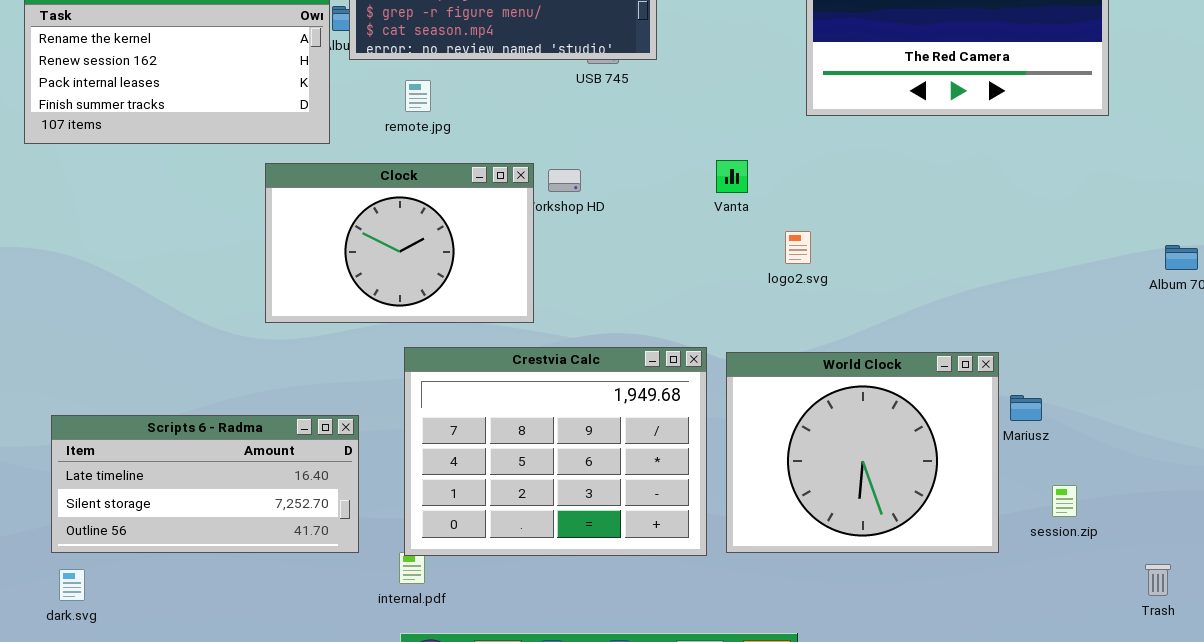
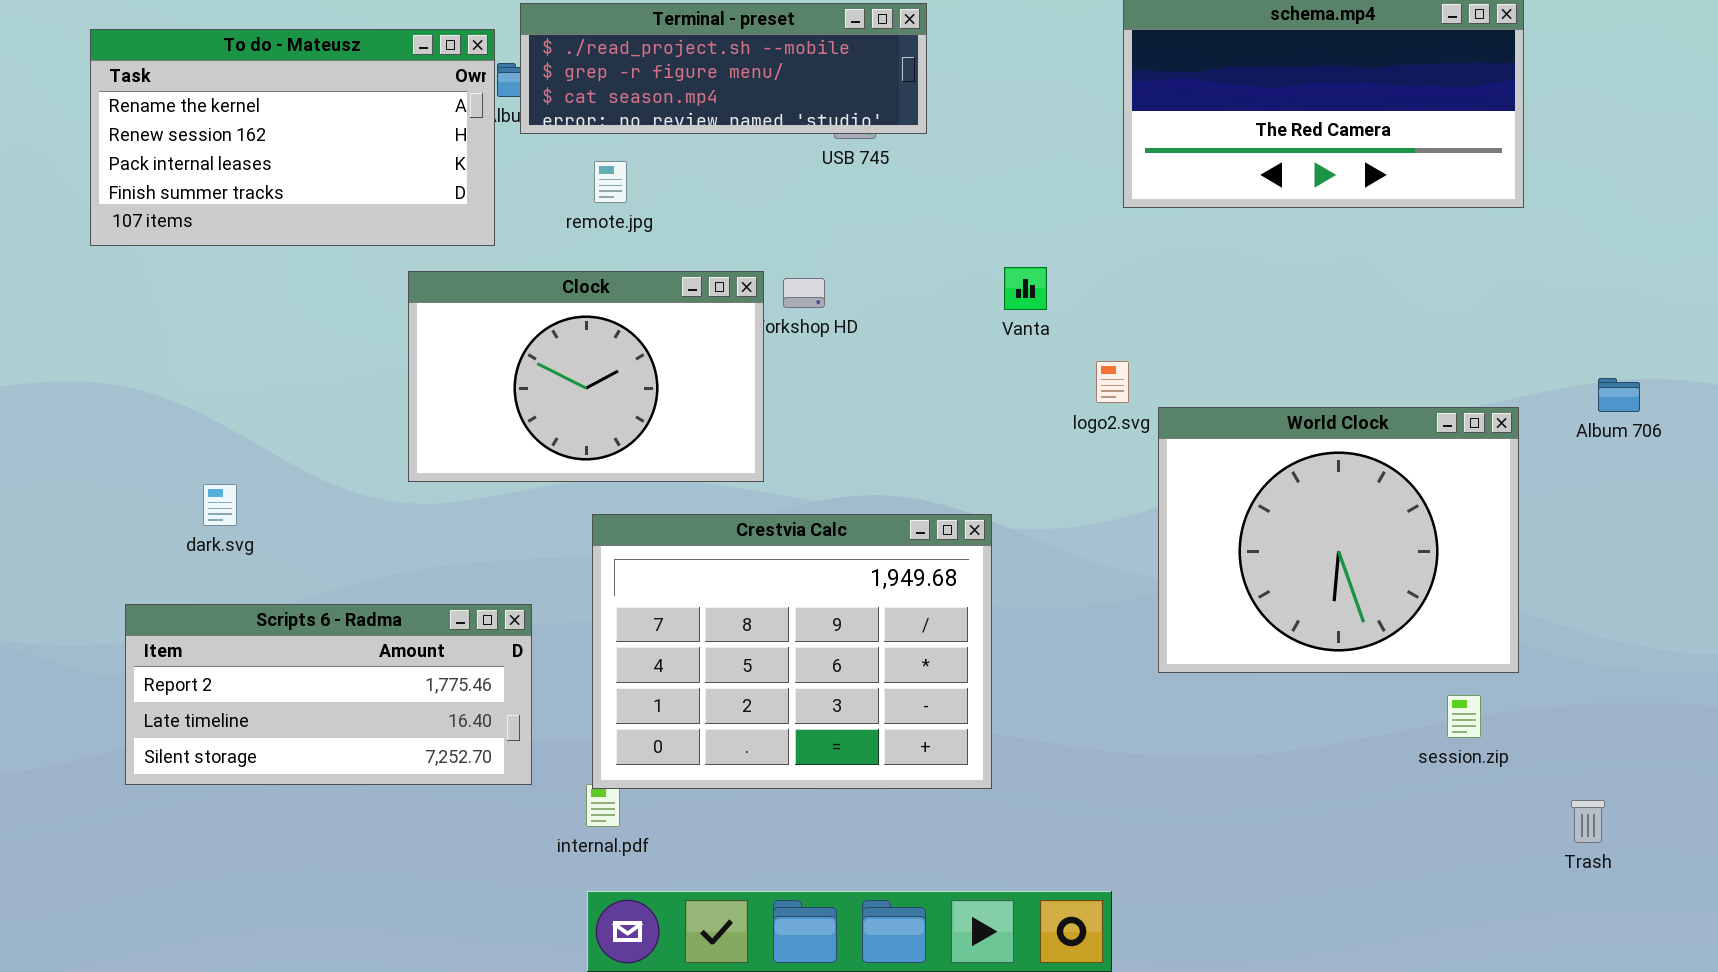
World Clock: [726,352,999,553] -> [1158,407,1519,673], moved
Scripts 6 - Radma: [51,415,359,553] -> [125,604,532,785], scrolled up 1 row
dark.svg: [59,569,85,601] -> [203,484,237,526], moved

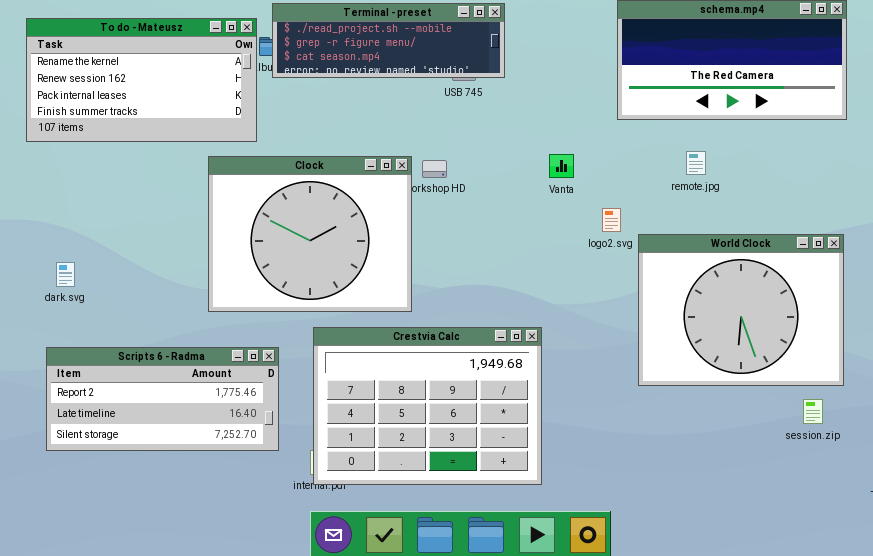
remote.jpg: [594,161,627,203] -> [686,151,706,175], moved
Clock: [408,271,764,482] -> [208,156,412,312], resized
dark.svg: [203,484,237,526] -> [56,262,75,287], moved
Crestvia Calc: [592,514,992,789] -> [313,327,542,485], moved

